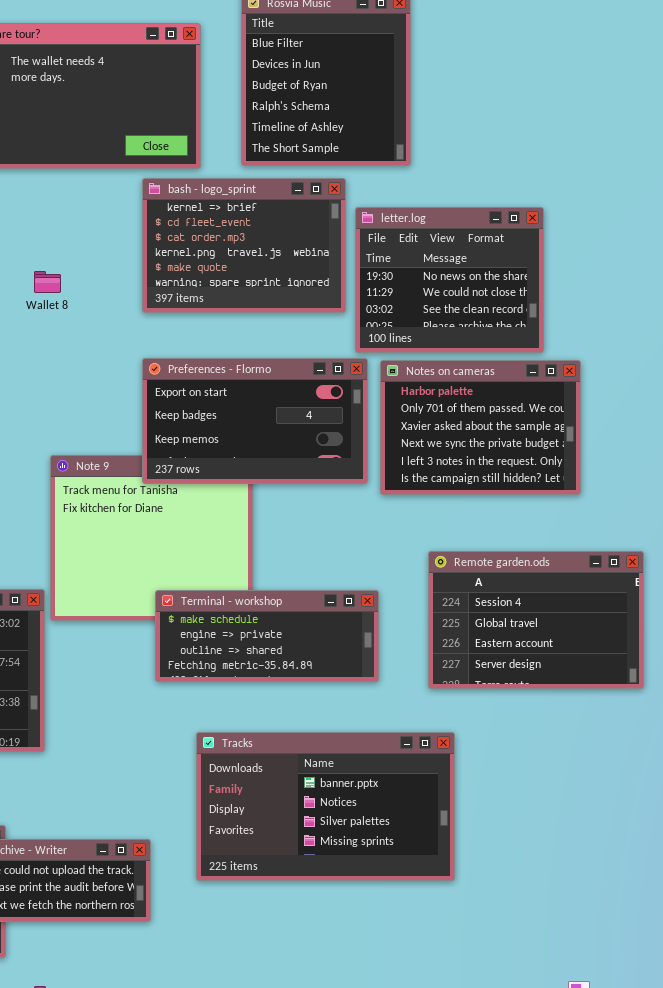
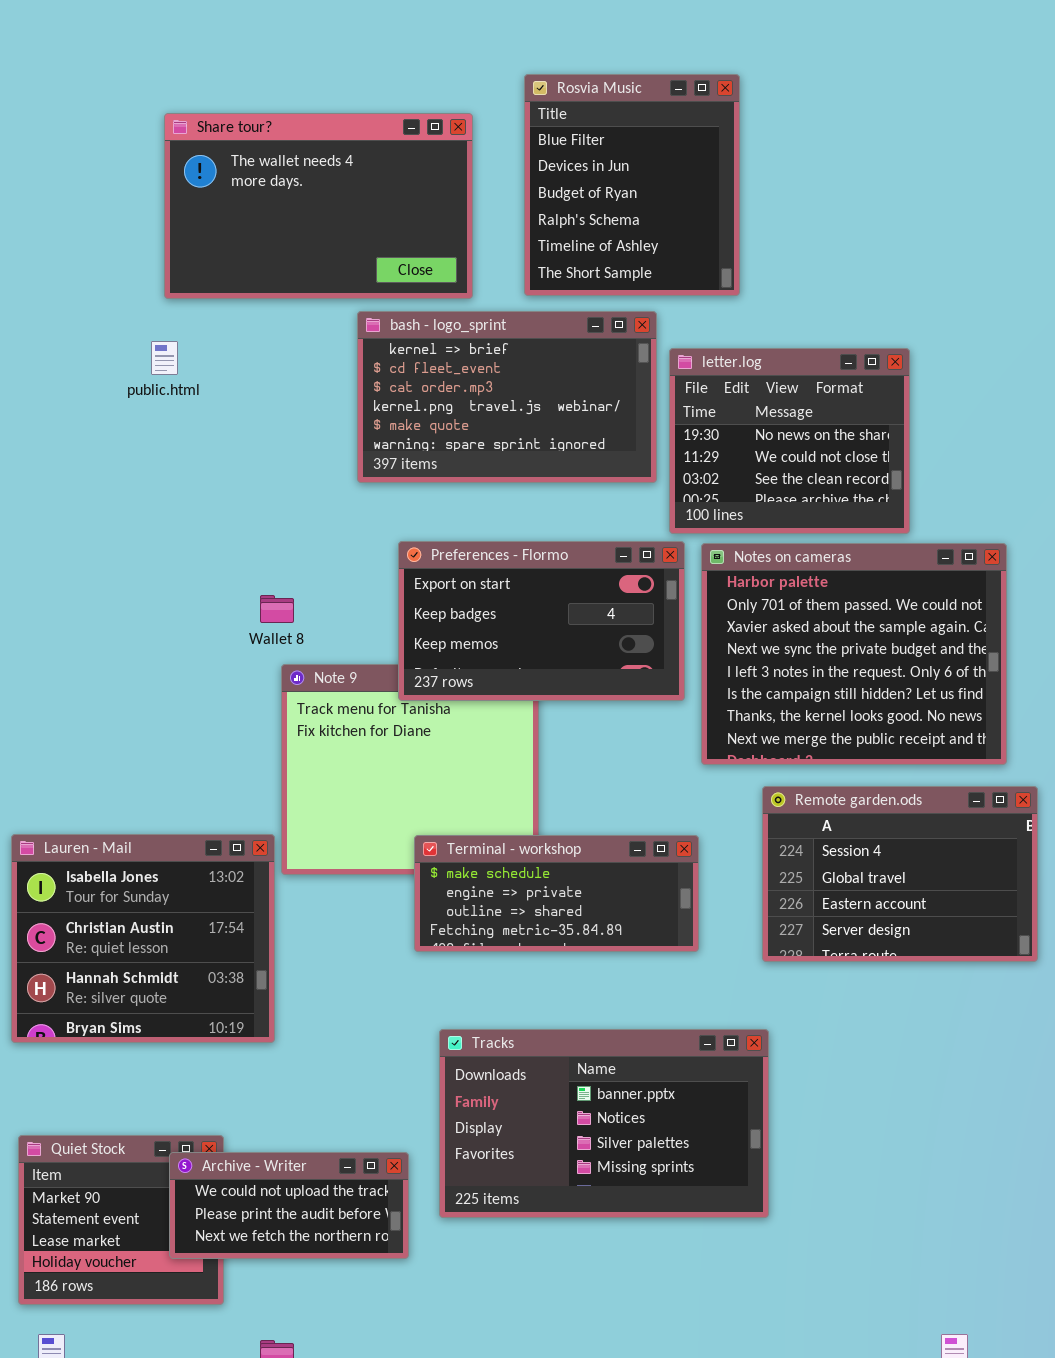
bash - logo_sprint: [142,178,346,313] -> [357,311,657,483], resized
Wallet 8: [34,271,61,293] -> [260,595,294,623], moved
Notes on cameras: [380,360,581,495] -> [701,543,1007,765], resized
Tracks: [196,732,455,881] -> [439,1029,769,1218], moved

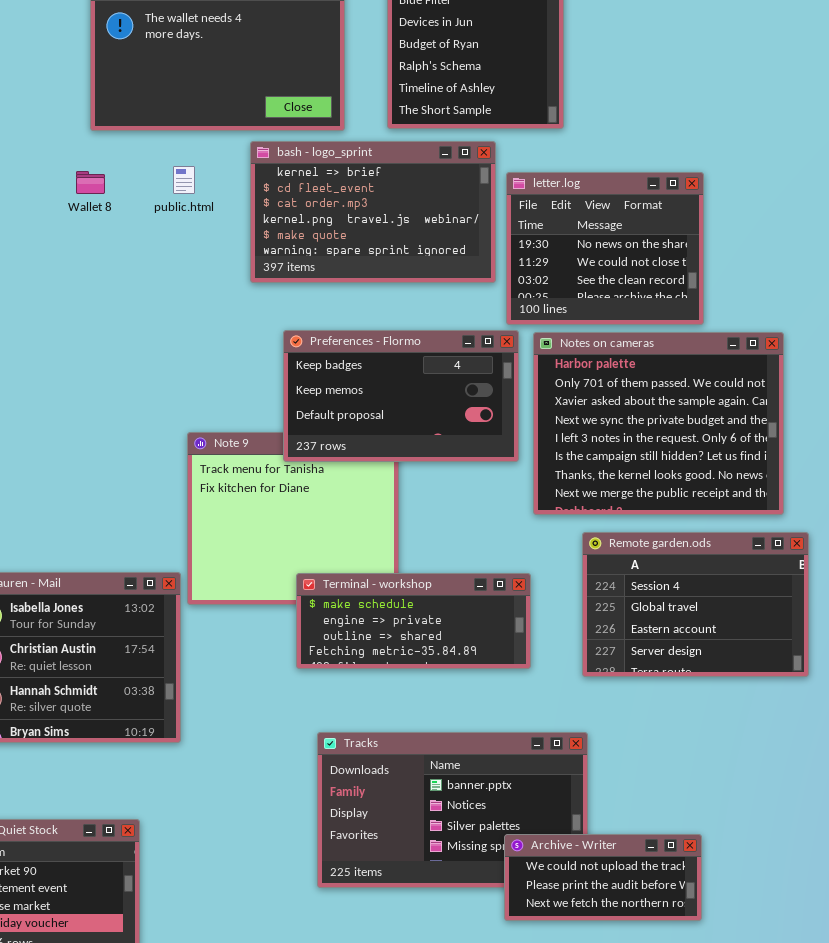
public.html: [151,341,178,375] -> [173,166,195,194], moved
Preferences - Flormo: [398,541,685,701] -> [283,330,519,462], scrolled down 1 row
Wallet 8: [260,595,294,623] -> [76,171,105,194], moved
Archive - Writer: [169,1152,409,1259] -> [504,834,702,921], moved

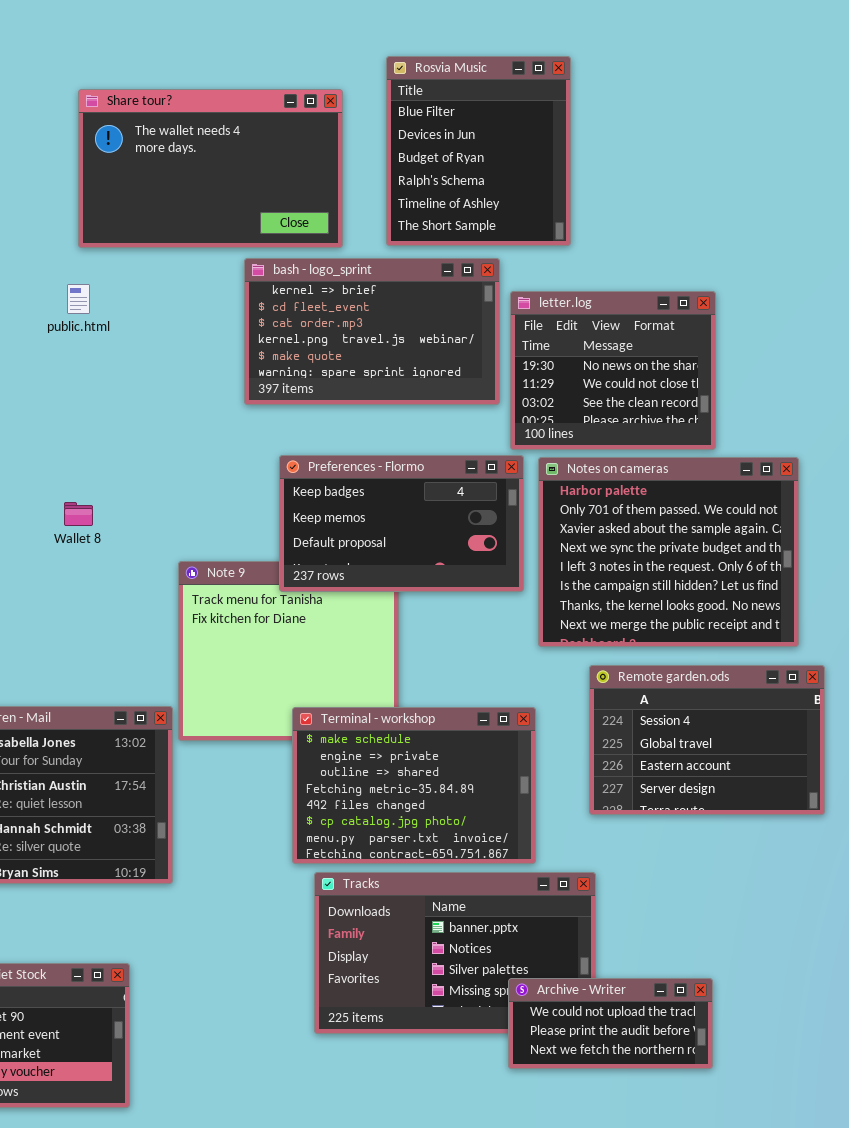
public.html: [173,166,195,194] -> [67,284,90,314], moved
Wallet 8: [76,171,105,194] -> [64,502,93,526], moved
Terminal - workshop: [296,573,531,669] -> [292,707,536,864], resized

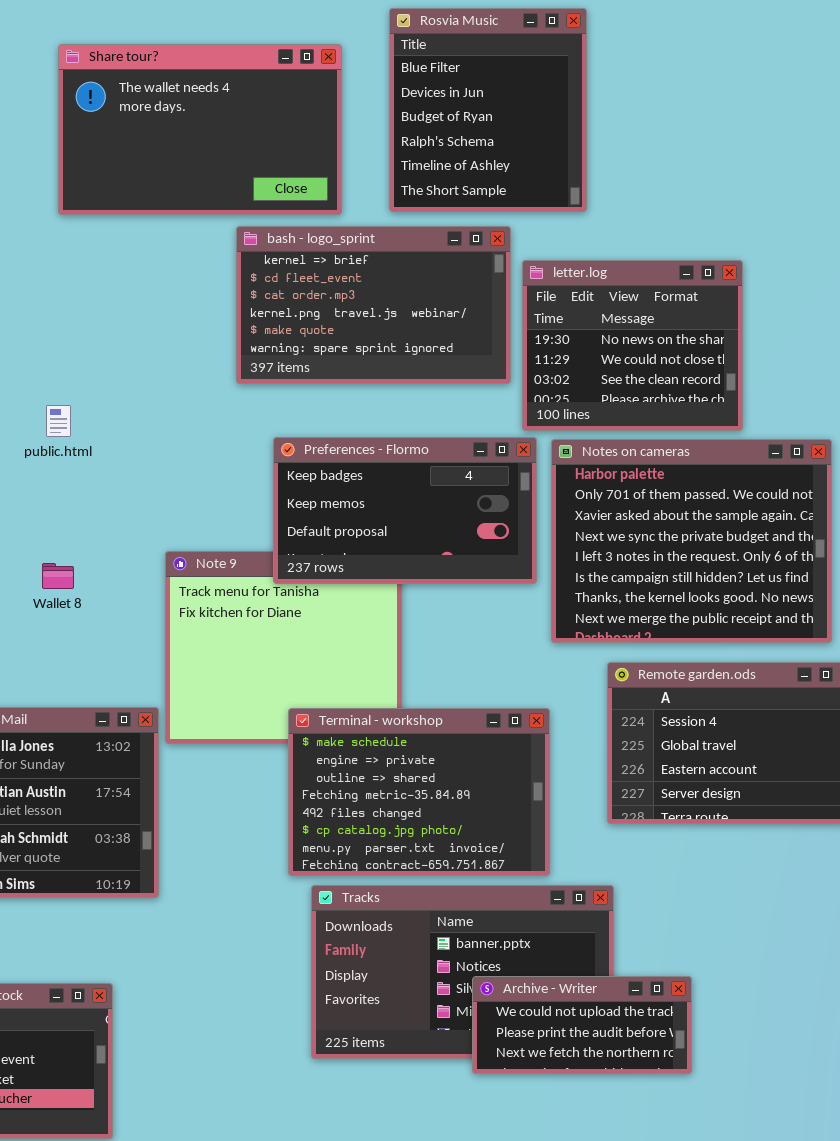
public.html: [67,284,90,314] -> [46,405,71,437], moved
Wallet 8: [64,502,93,526] -> [42,563,74,589], moved
Archive - Writer: [508,978,713,1069] -> [472,976,692,1074], moved

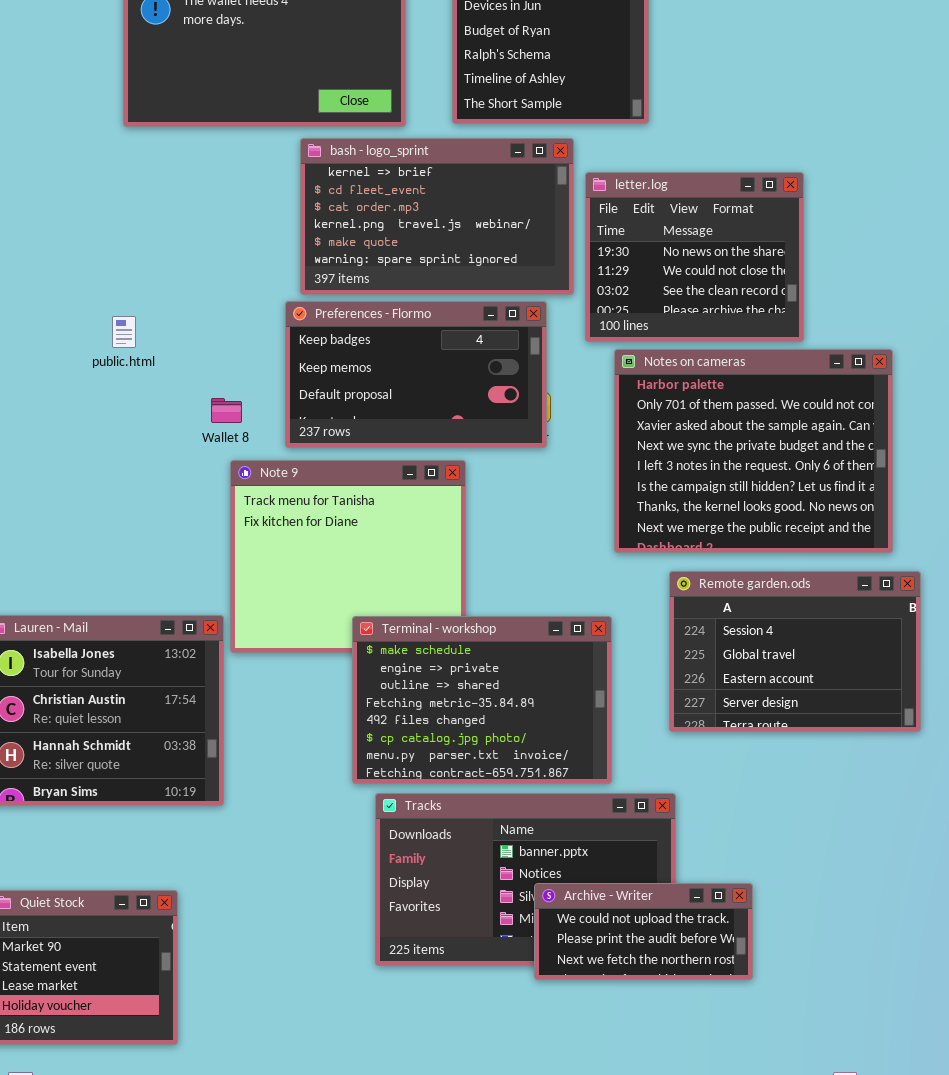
Preferences - Flormo: [273,437,537,584] -> [285,301,547,448], moved
Wallet 8: [42,563,74,589] -> [211,398,242,423], moved

